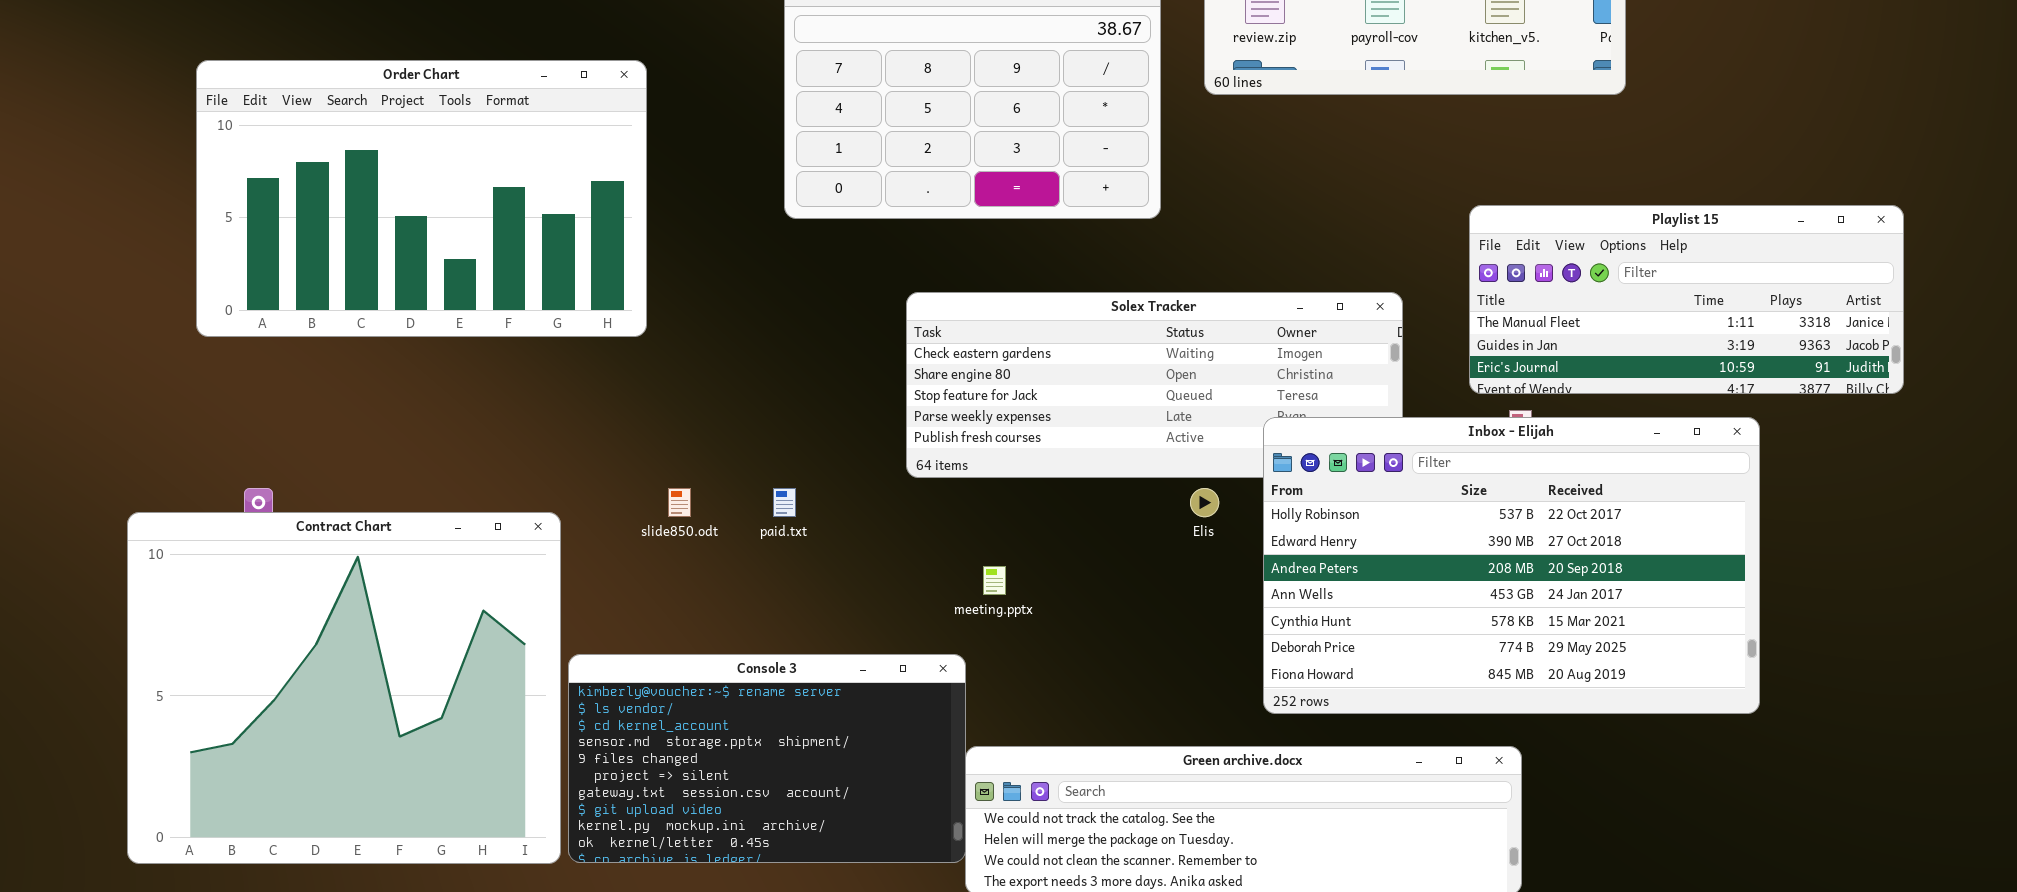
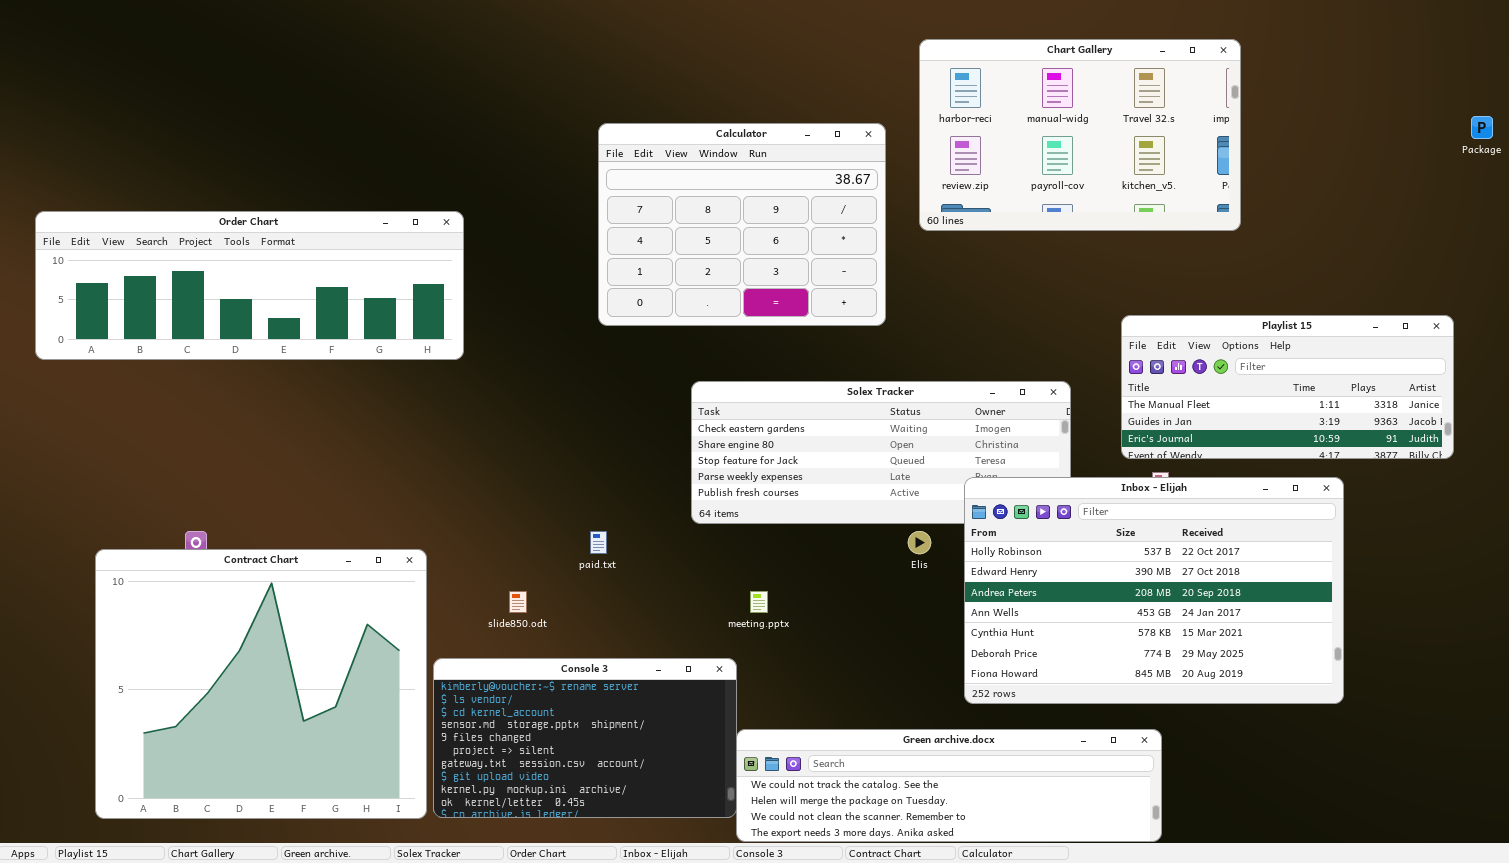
Order Chart: [196,60,647,337] -> [35,211,464,360], moved, resized
slide850.odt: [668,488,691,517] -> [509,591,527,613], moved

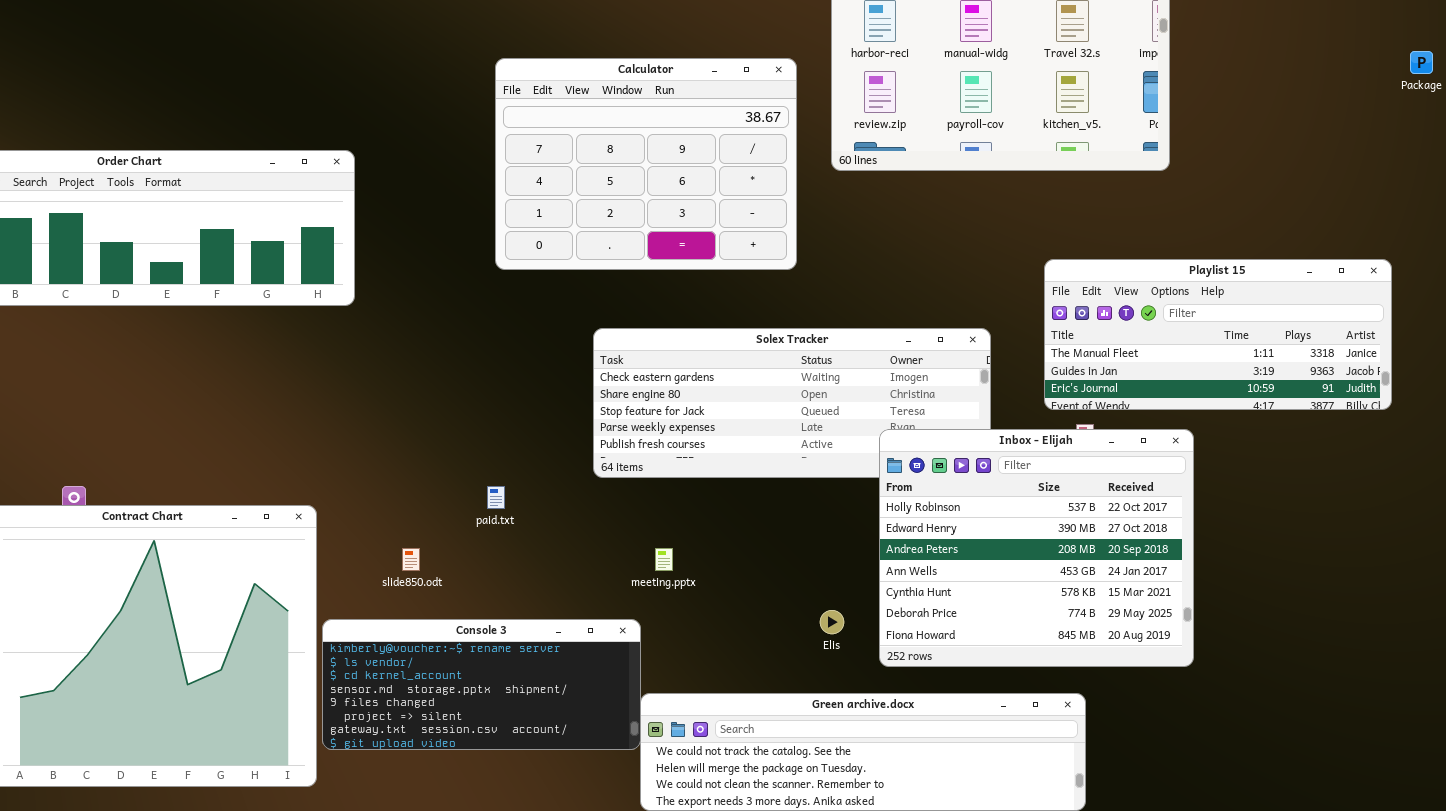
Inbox - Elijah: [964,477,1344,704] -> [879,429,1194,667], resized
Elis: [908,531,931,554] -> [820,610,844,634], moved
Console 3: [433,658,737,818] -> [322,619,641,750], resized

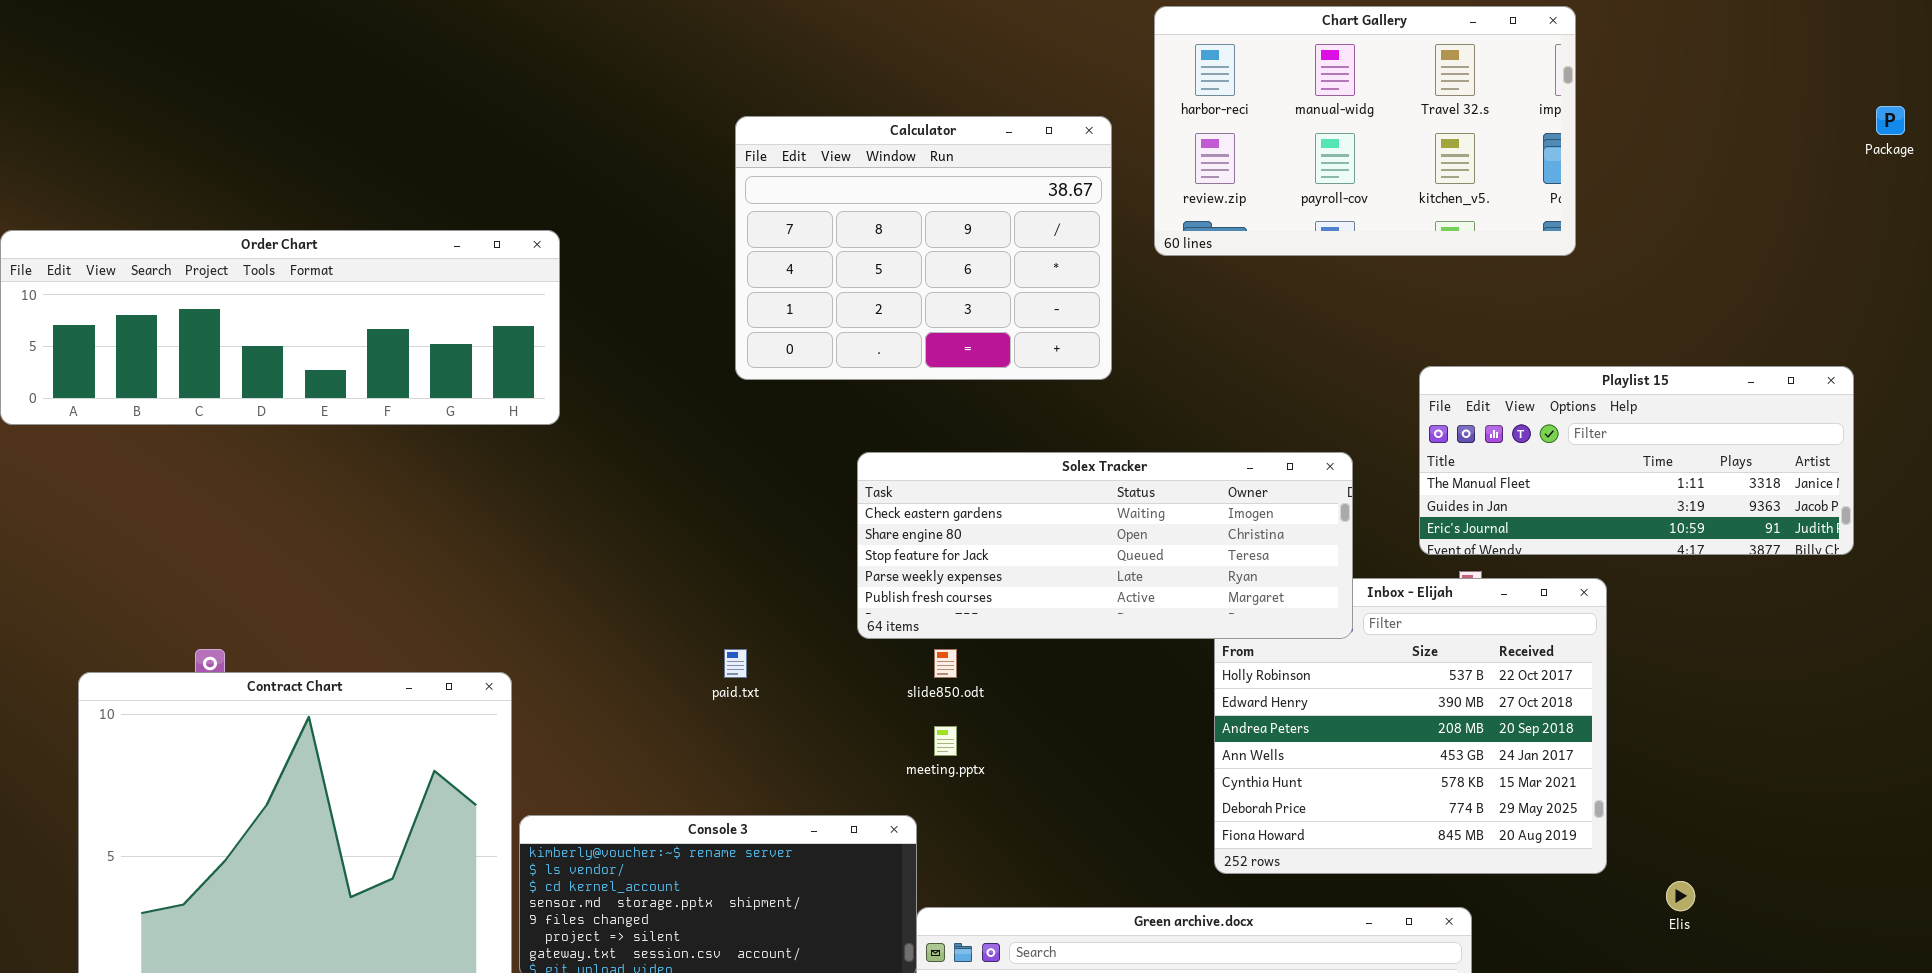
Solex Tracker: [593,328,991,478] -> [857,452,1353,639], raised
slide850.odt: [402,548,420,571] -> [934,649,957,678], moved
Elis: [820,610,844,634] -> [1666,881,1695,911], moved

